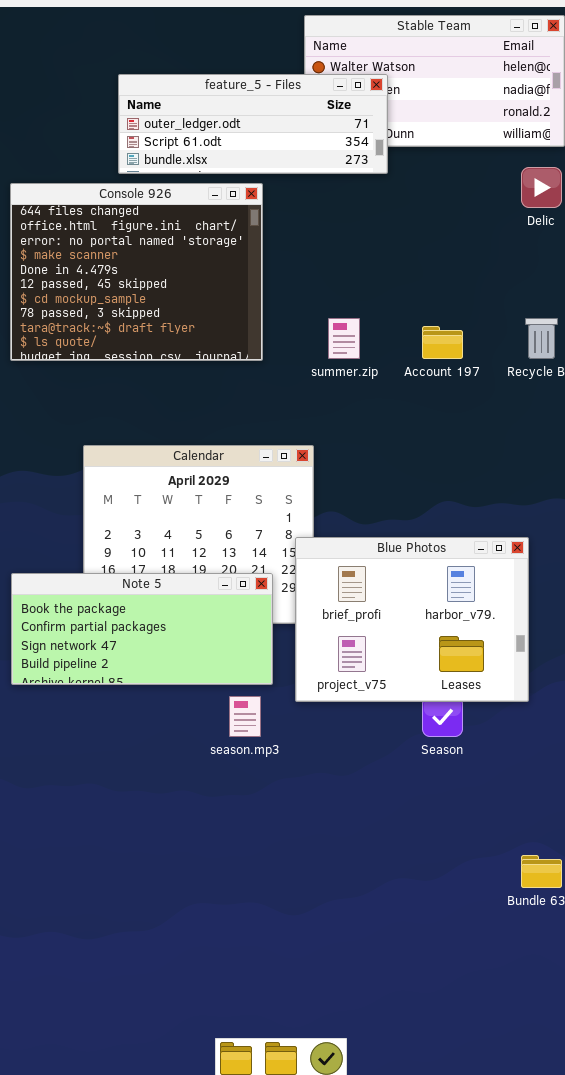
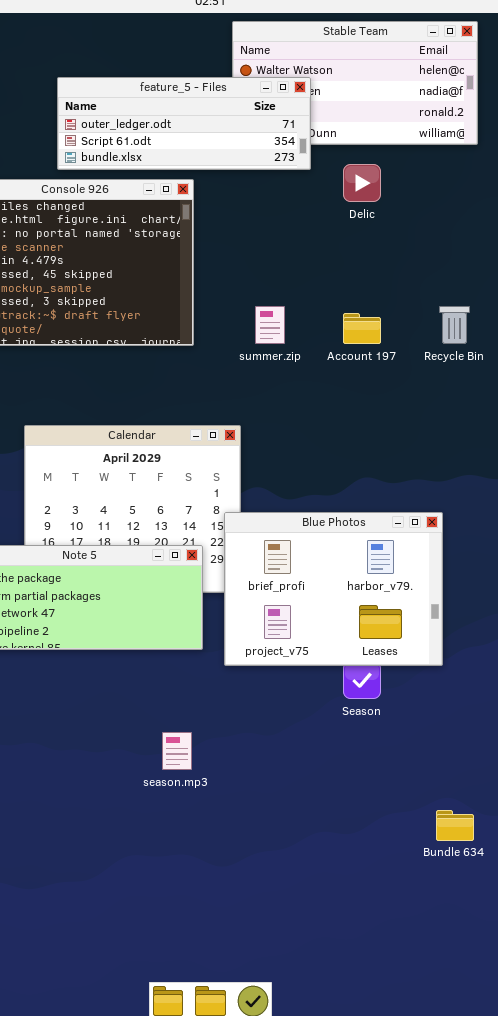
Delic: [521,167,562,208] -> [343,164,381,202], moved
season.mp3: [229,696,261,737] -> [162,732,192,770], moved

